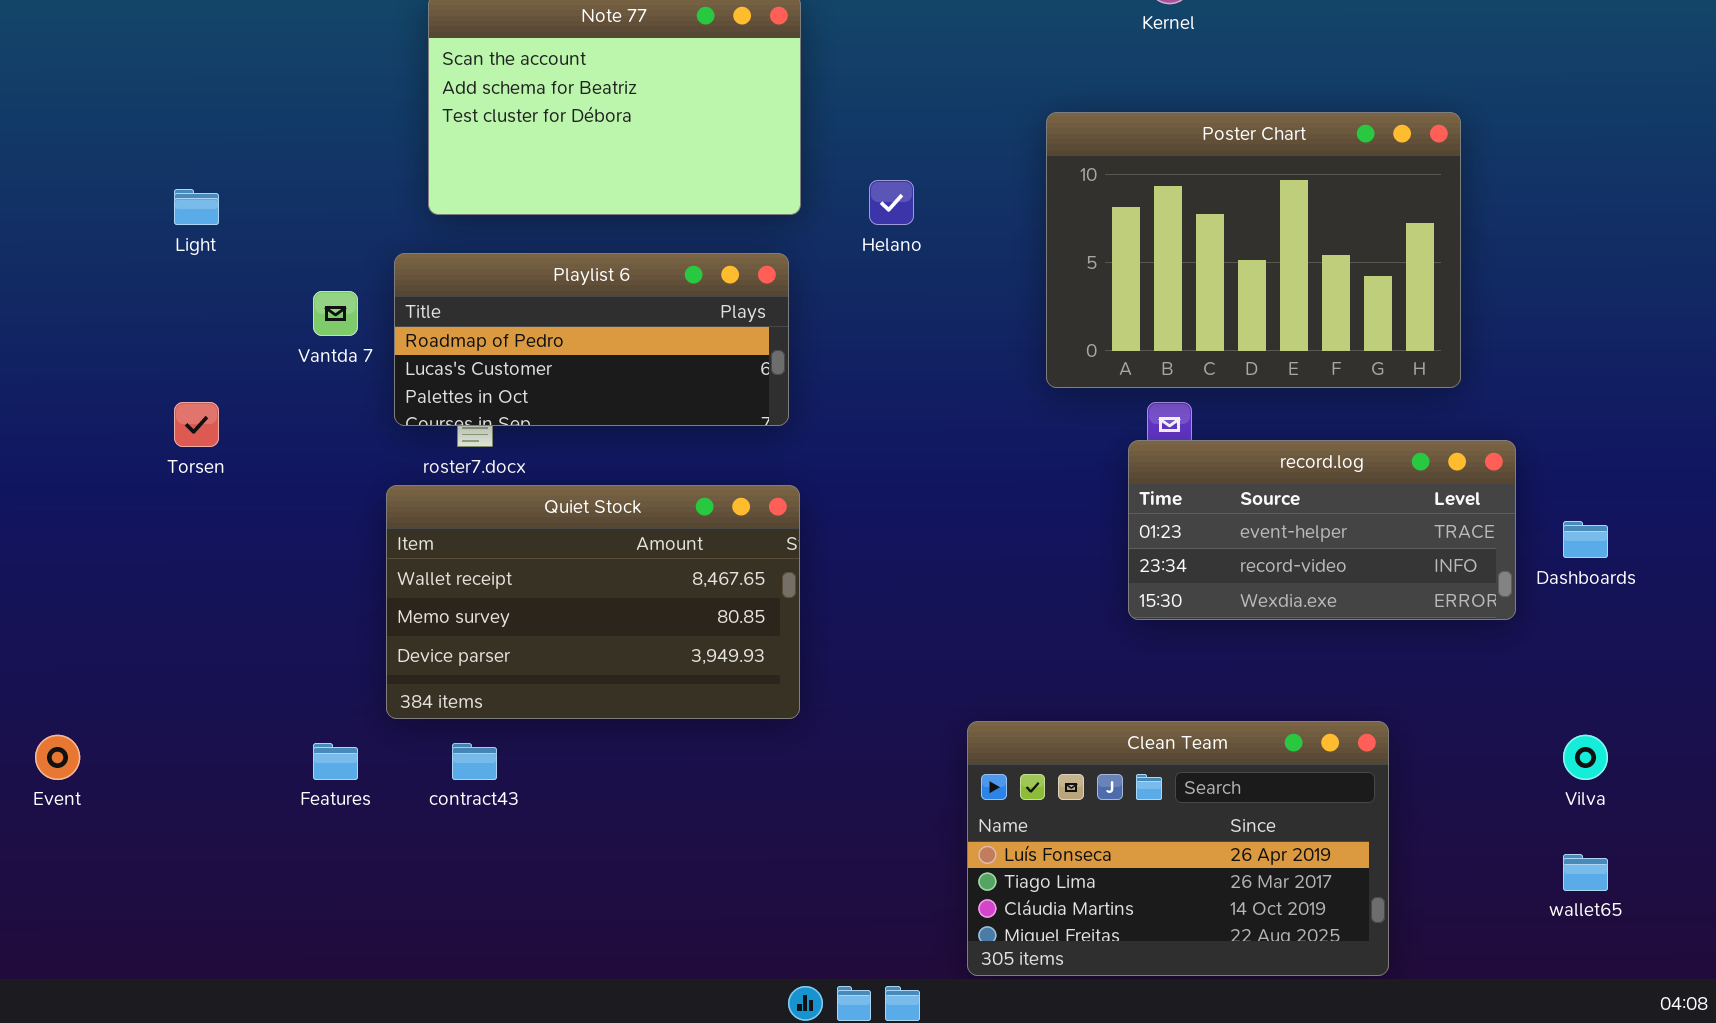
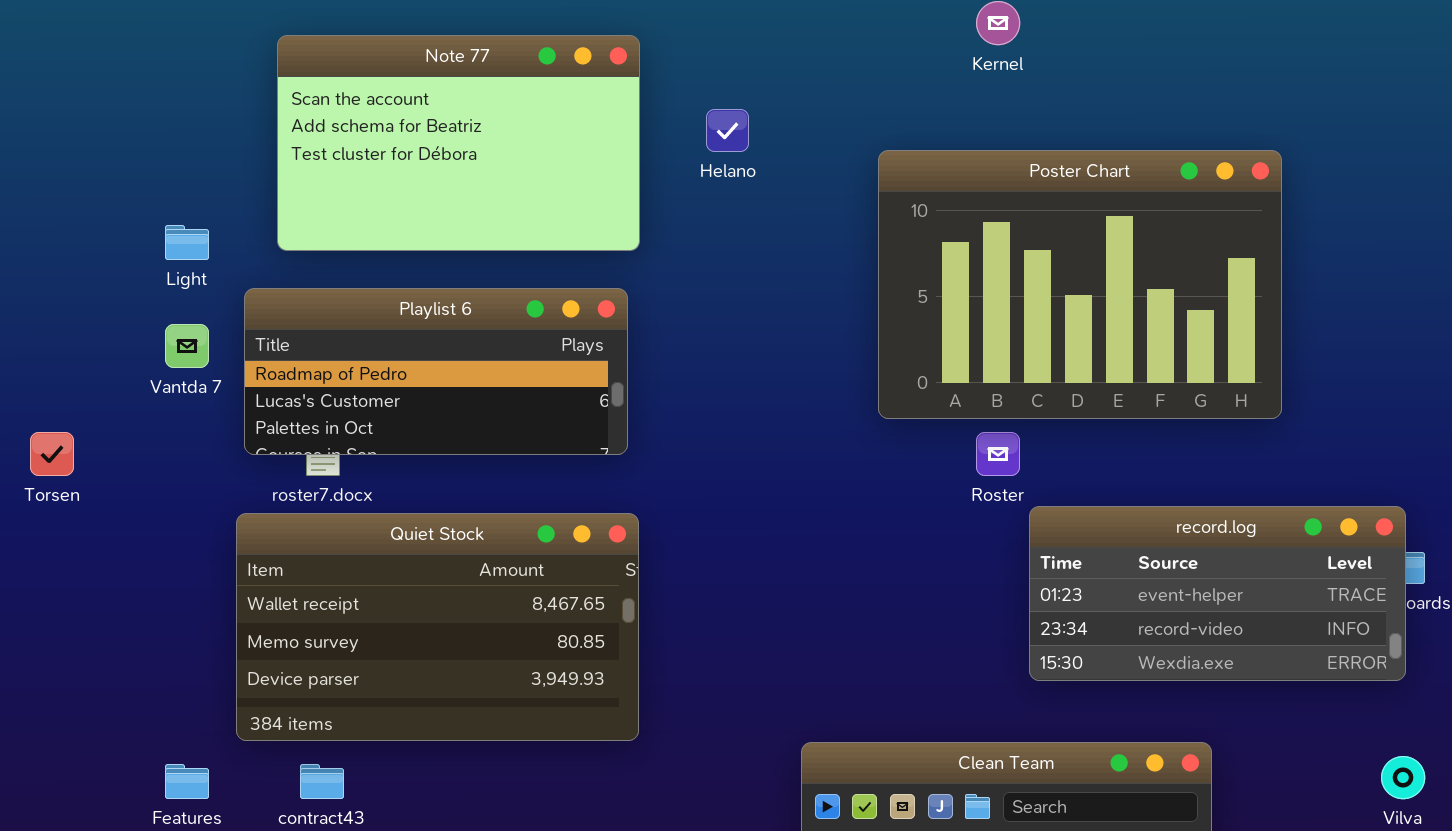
Helano: [869,180,914,225] -> [706,109,749,152], moved
Light: [174,189,219,225] -> [165,225,209,260], moved
record.log: [1128,440,1516,620] -> [1029,506,1406,681], moved

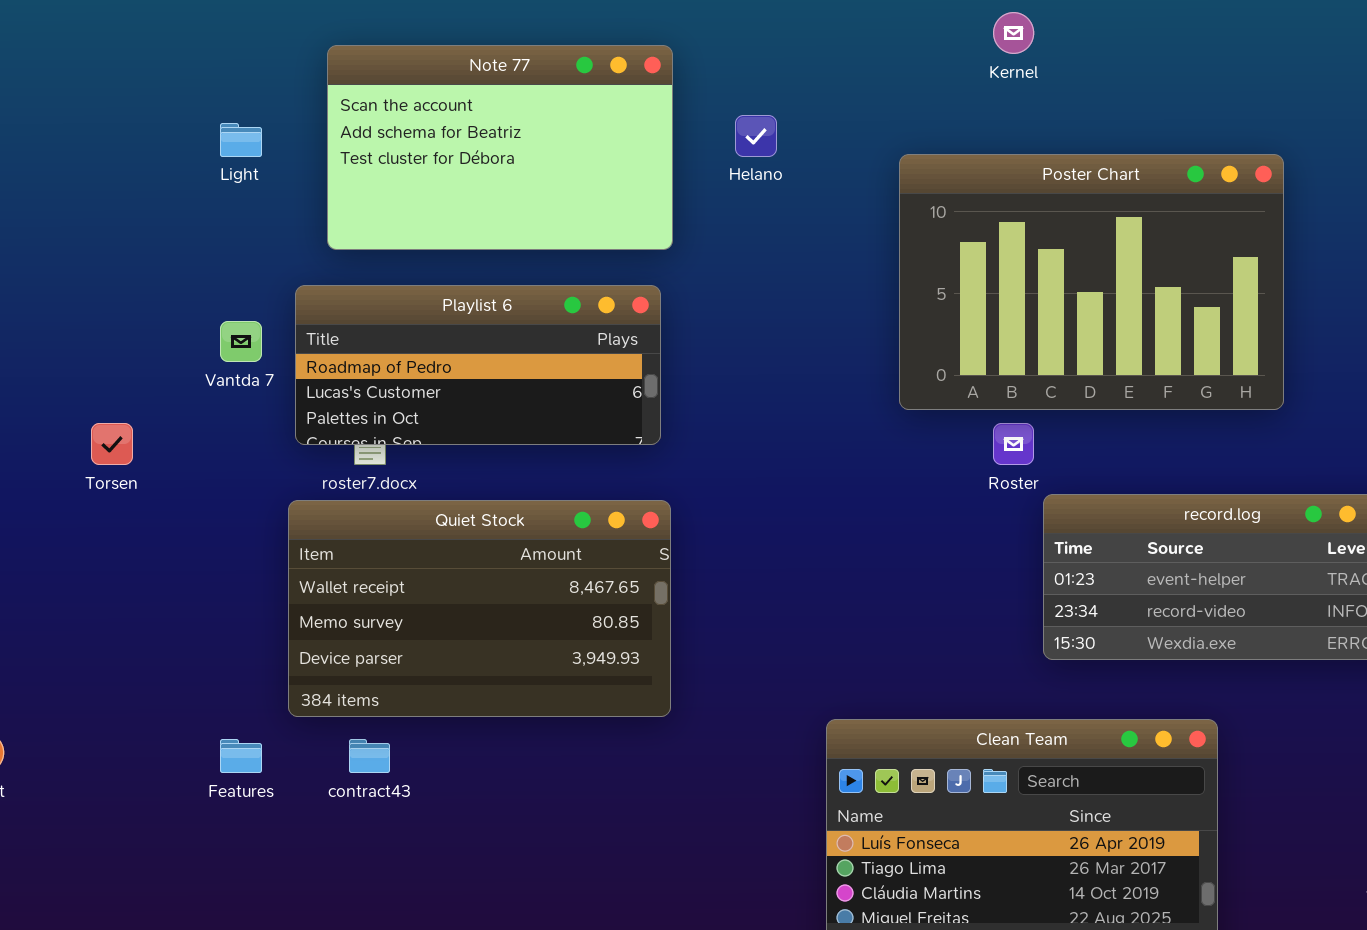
Light: [165,225,209,260] -> [220,123,262,157], moved

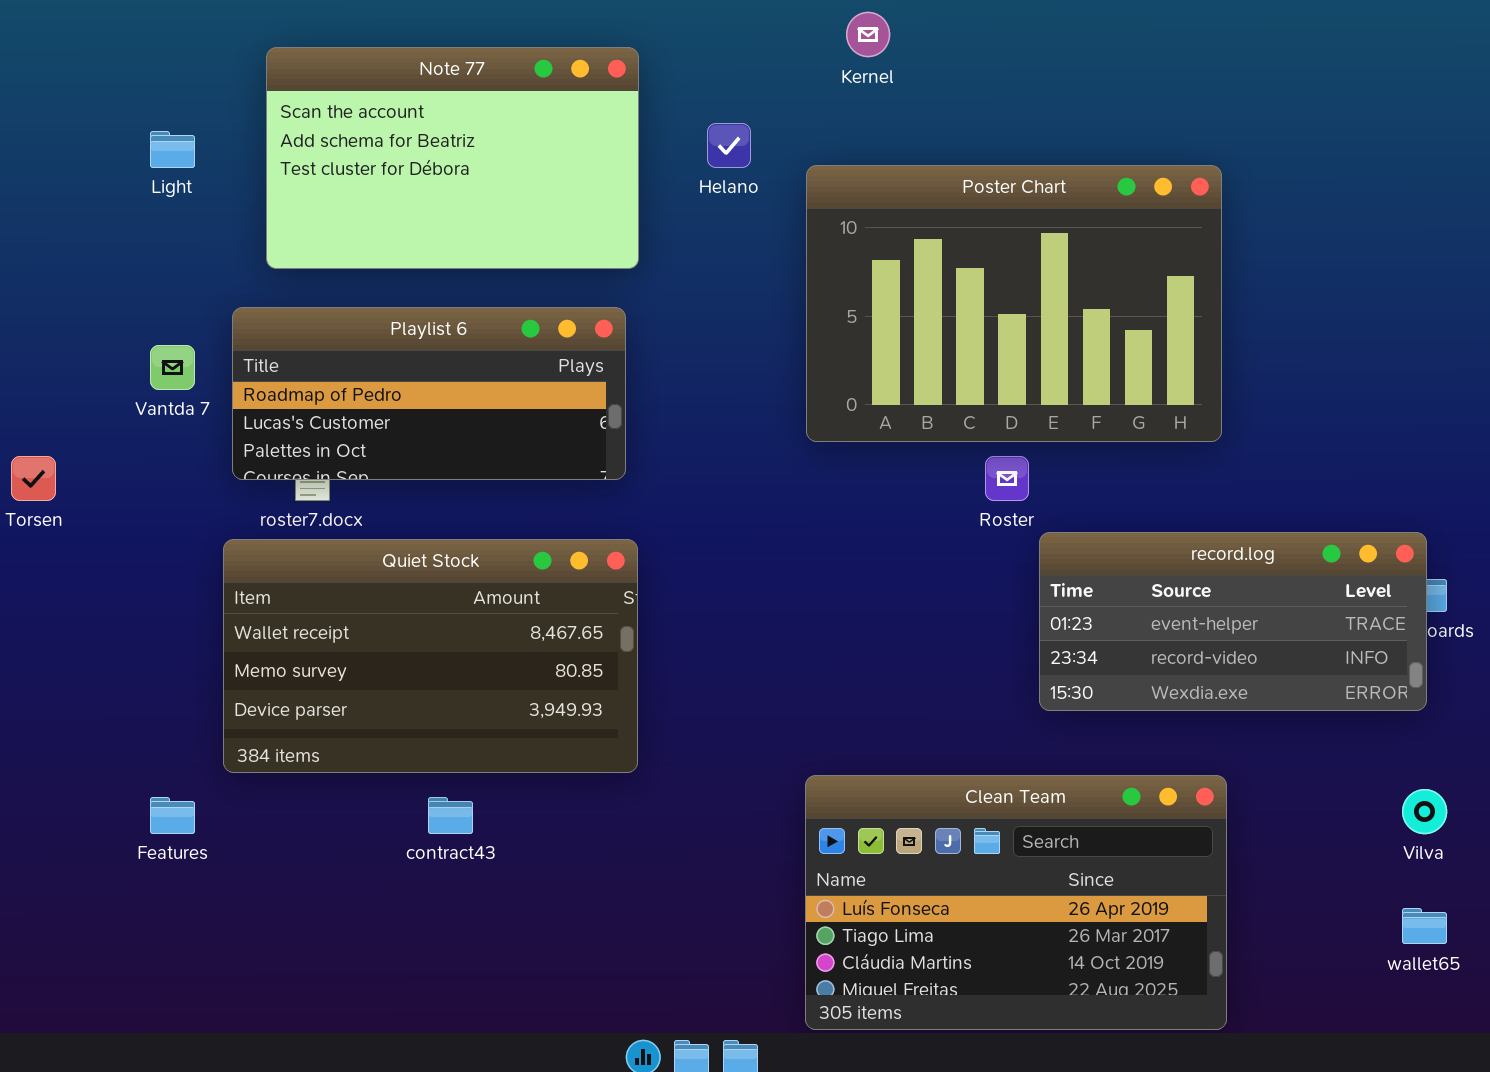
Kernel: [993,12,1034,54] -> [846,12,890,57], moved
Poster Chart: [899,154,1284,410] -> [806,165,1222,442], moved
contract43: [349,739,390,773] -> [428,797,473,834], moved

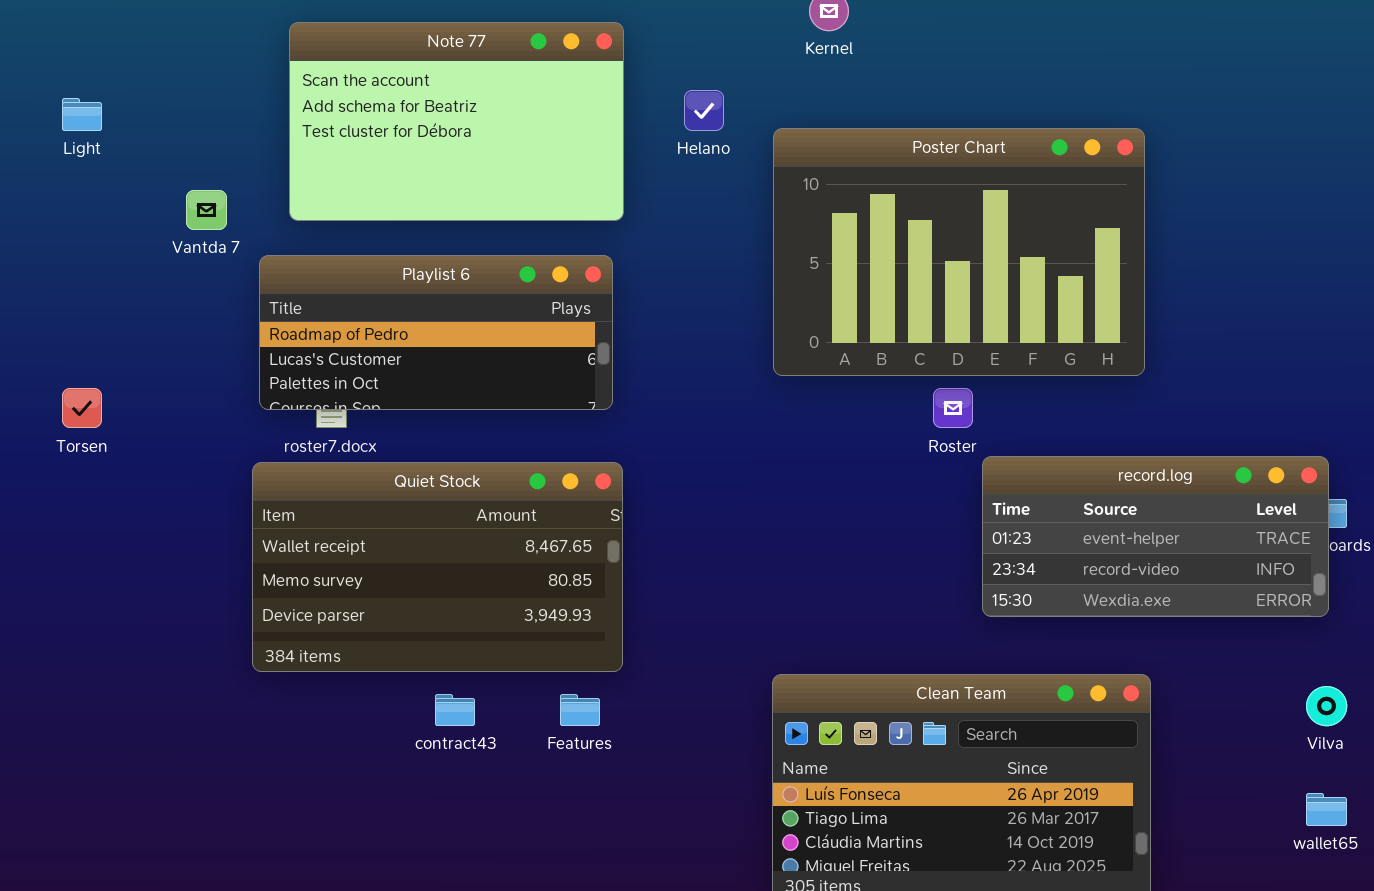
Light: [150,131,195,168] -> [62,98,102,131], moved
Vantda 7: [150,345,195,390] -> [186,190,227,230], moved
Features: [150,797,195,834] -> [560,694,600,726], moved

